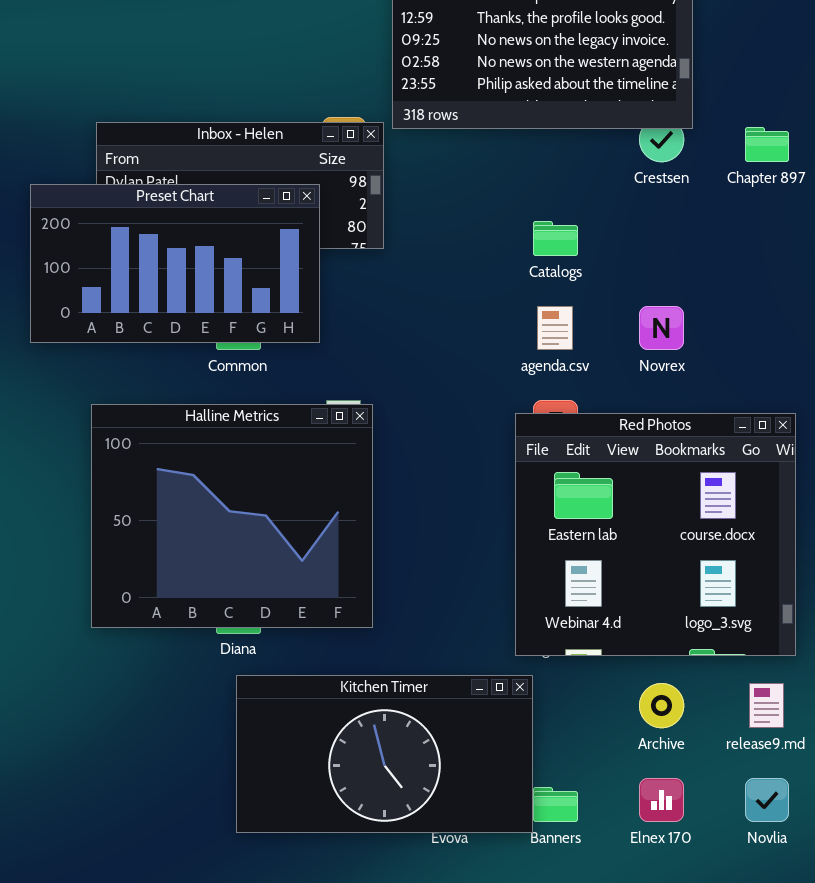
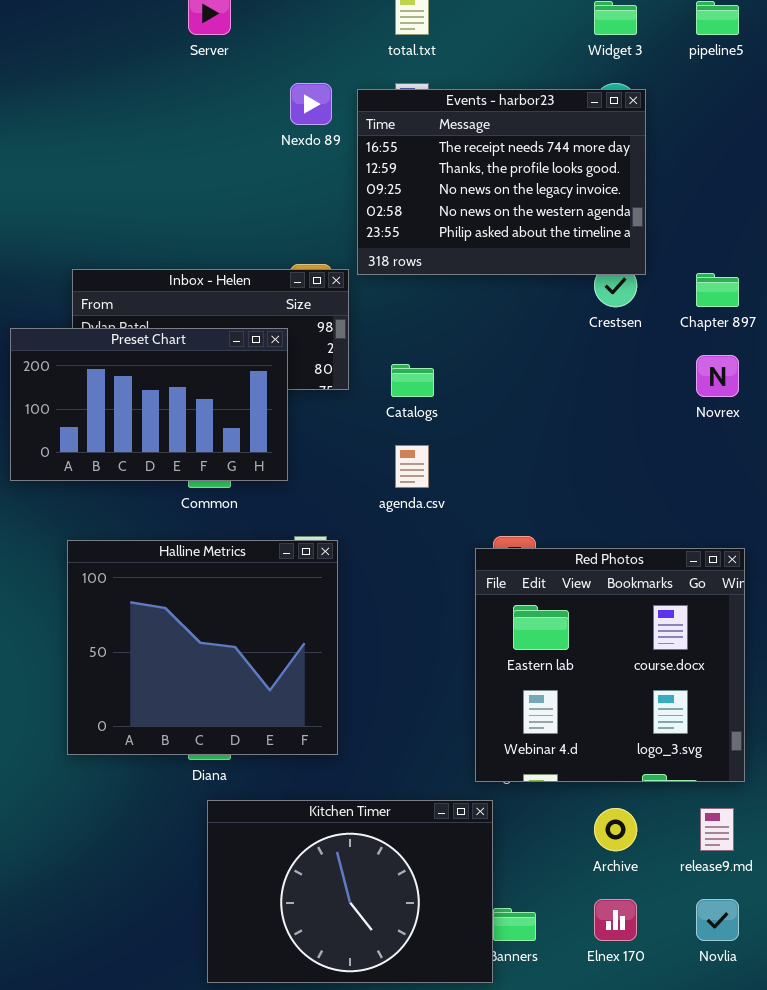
Catalogs: [533,221,578,256] -> [391,364,434,397], moved
agenda.csv: [537,306,573,350] -> [395,445,429,488], moved
Novrex: [639,306,684,350] -> [696,355,739,397], moved
Kitchen Timer: [236,675,533,833] -> [207,800,493,983], resized

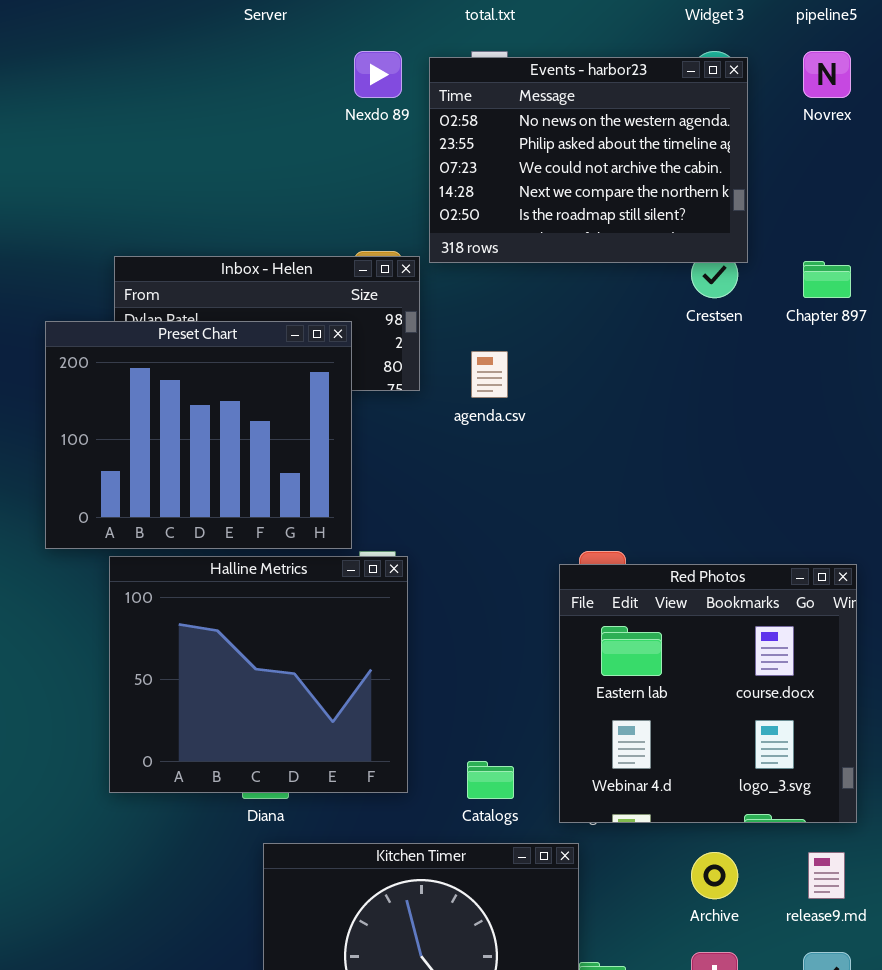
Events - harbor23: [357,89,646,275] -> [429,57,748,263], scrolled down 3 rows
Preset Chart: [10,328,288,481] -> [45,321,352,549], resized
Novrex: [696,355,739,397] -> [803,51,851,98], moved
Catalogs: [391,364,434,397] -> [467,761,514,799], moved
agenda.csv: [395,445,429,488] -> [471,351,508,398], moved

